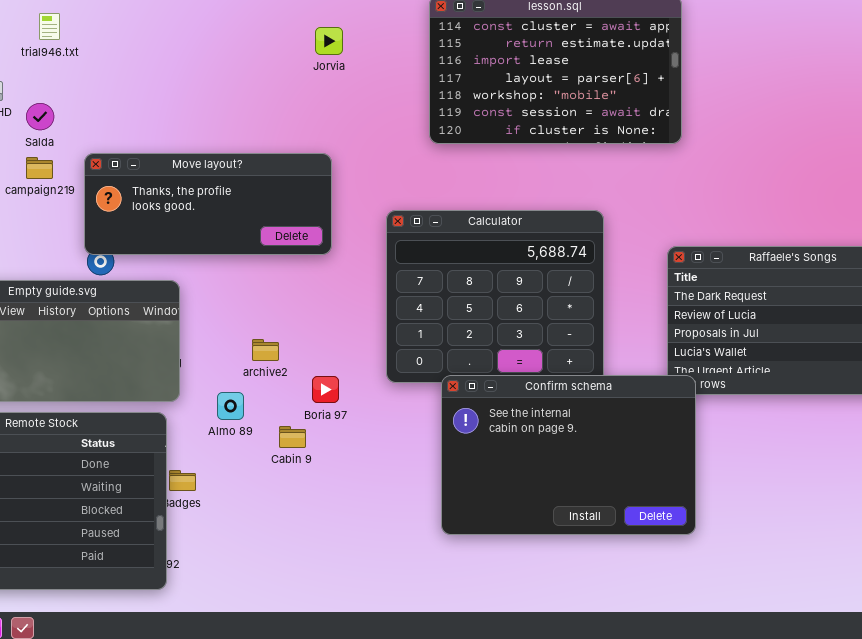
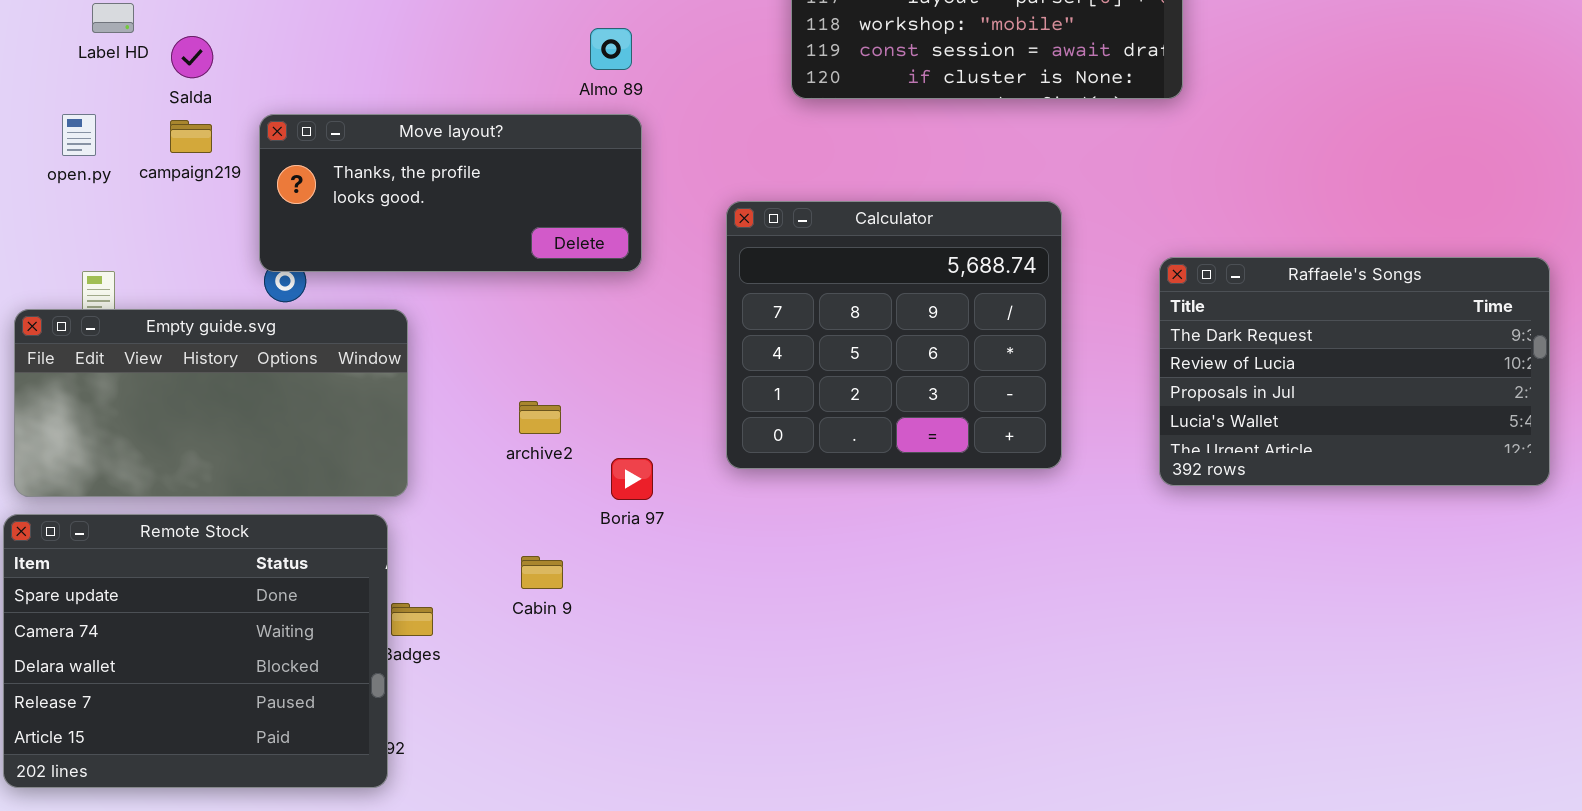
Confirm schema: [441,375,696,535] -> none, closed
Almo 89: [217,392,244,420] -> [590,28,632,70], moved
Cabin 9: [279,426,306,448] -> [521,556,563,589], moved

